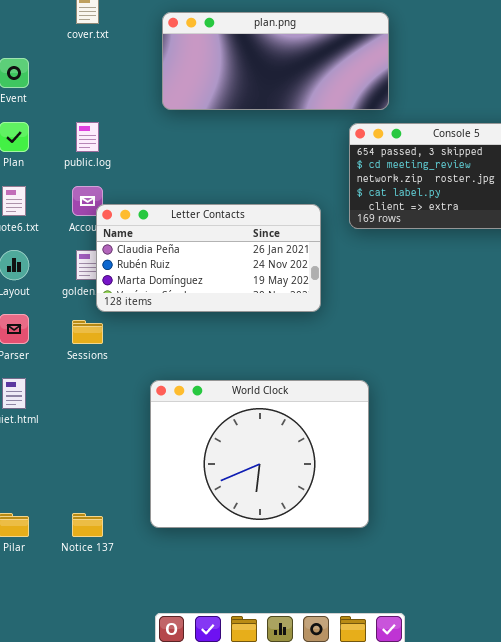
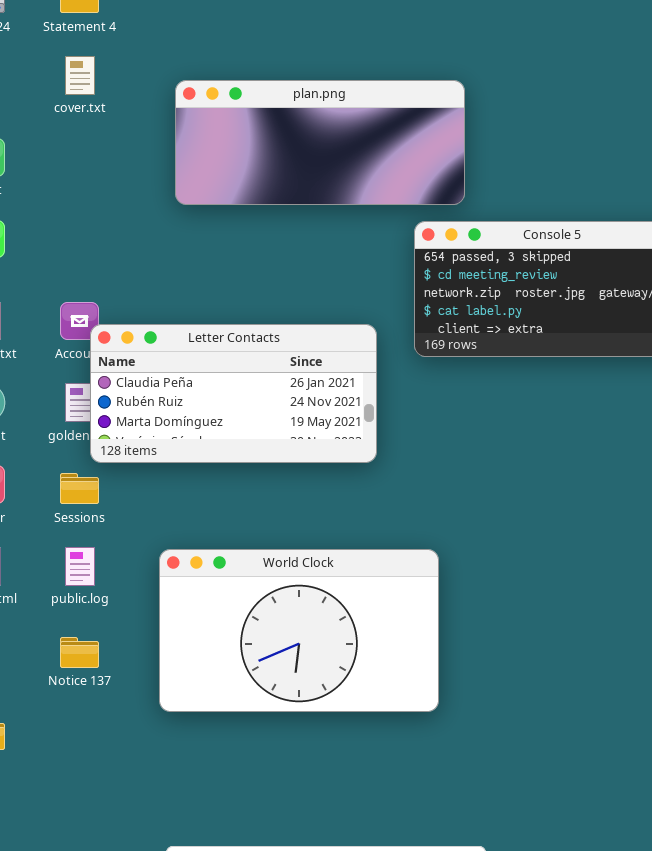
public.log: [76,122,99,152] -> [65,547,95,586], moved
World Clock: [150,380,369,528] -> [159,549,439,712], resized
Notice 137: [72,513,103,537] -> [60,637,99,668], moved

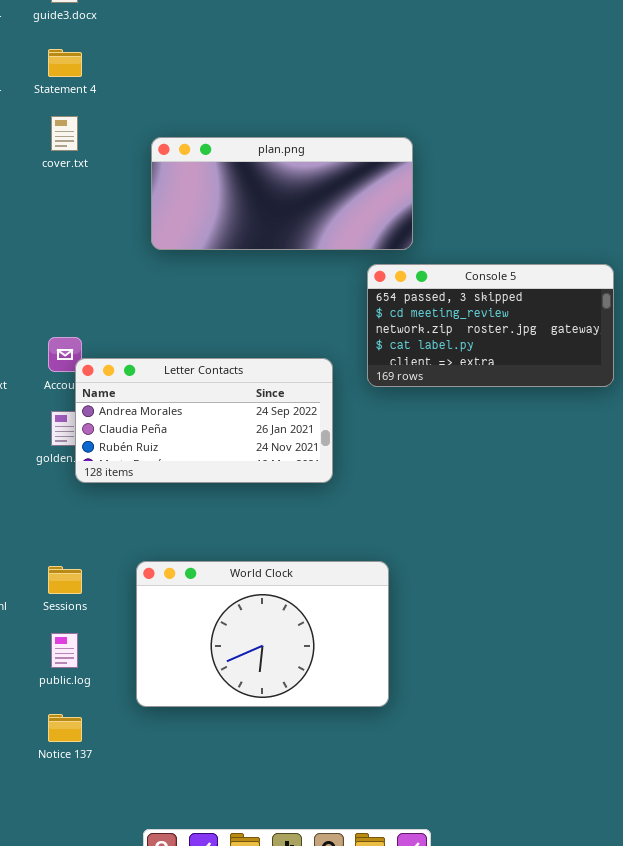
Letter Contacts: [90,324,377,463] -> [75,358,333,483], scrolled up 1 row
Sessions: [60,473,99,504] -> [48,566,82,594], moved
public.log: [65,547,95,586] -> [51,633,78,668], moved
Notice 137: [60,637,99,668] -> [48,714,82,742], moved

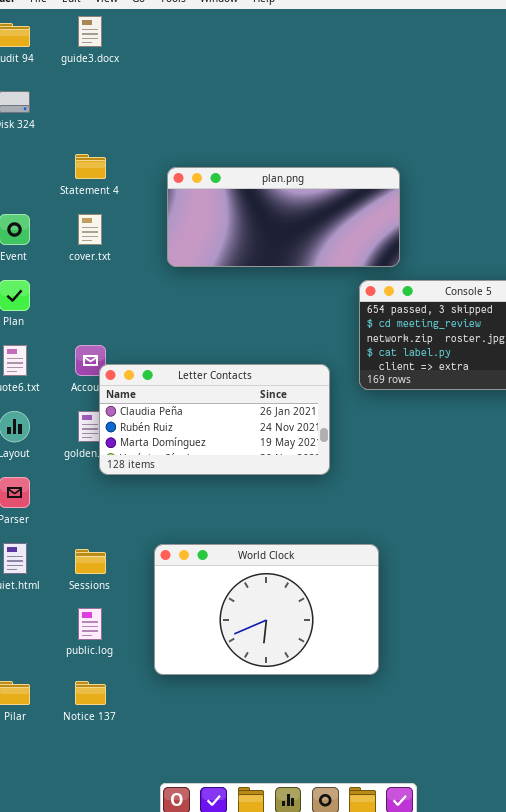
Statement 4: [48,49,82,77] -> [75,154,106,179], moved
cover.txt: [51,116,78,151] -> [78,214,102,245], moved
Letter Contacts: [75,358,333,483] -> [99,364,330,475], scrolled down 1 row

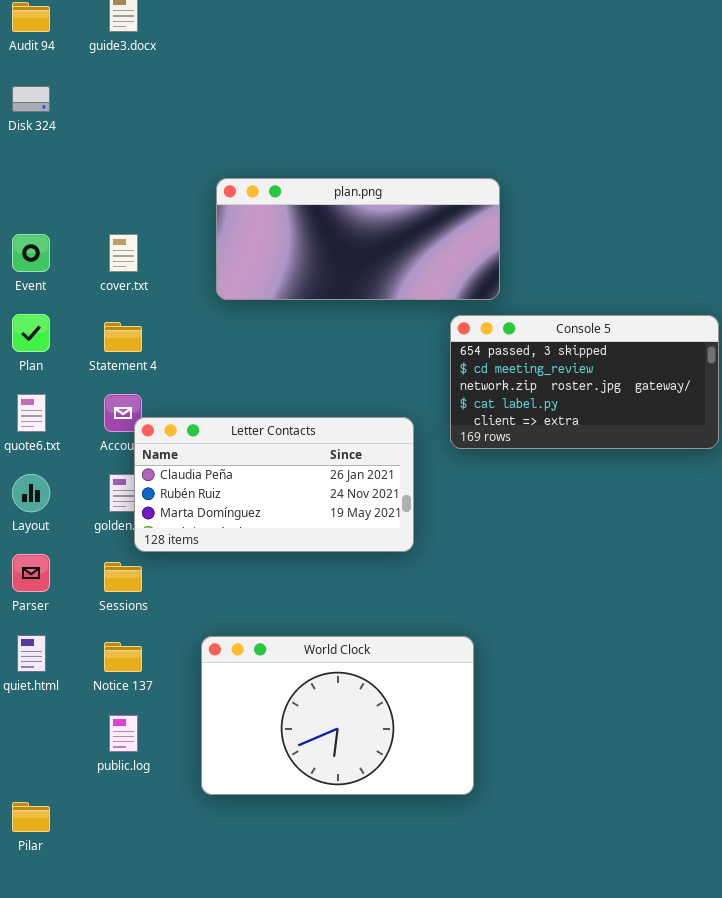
Statement 4: [75,154,106,179] -> [104,322,142,352], moved
Sessions: [75,549,106,574] -> [104,562,142,592], moved
Notice 137: [75,681,106,705] -> [104,642,142,672], moved

